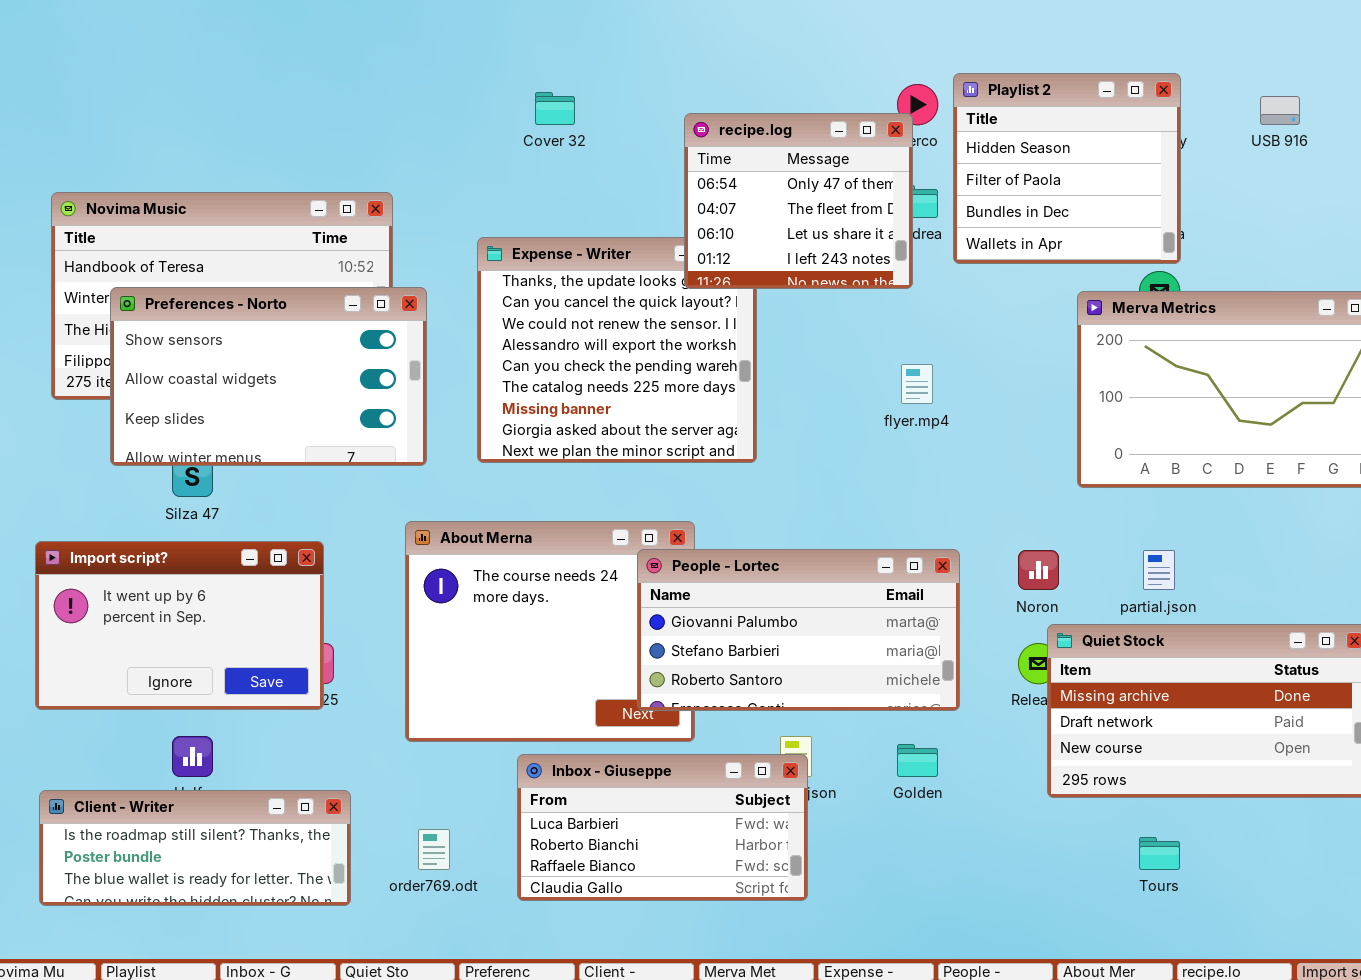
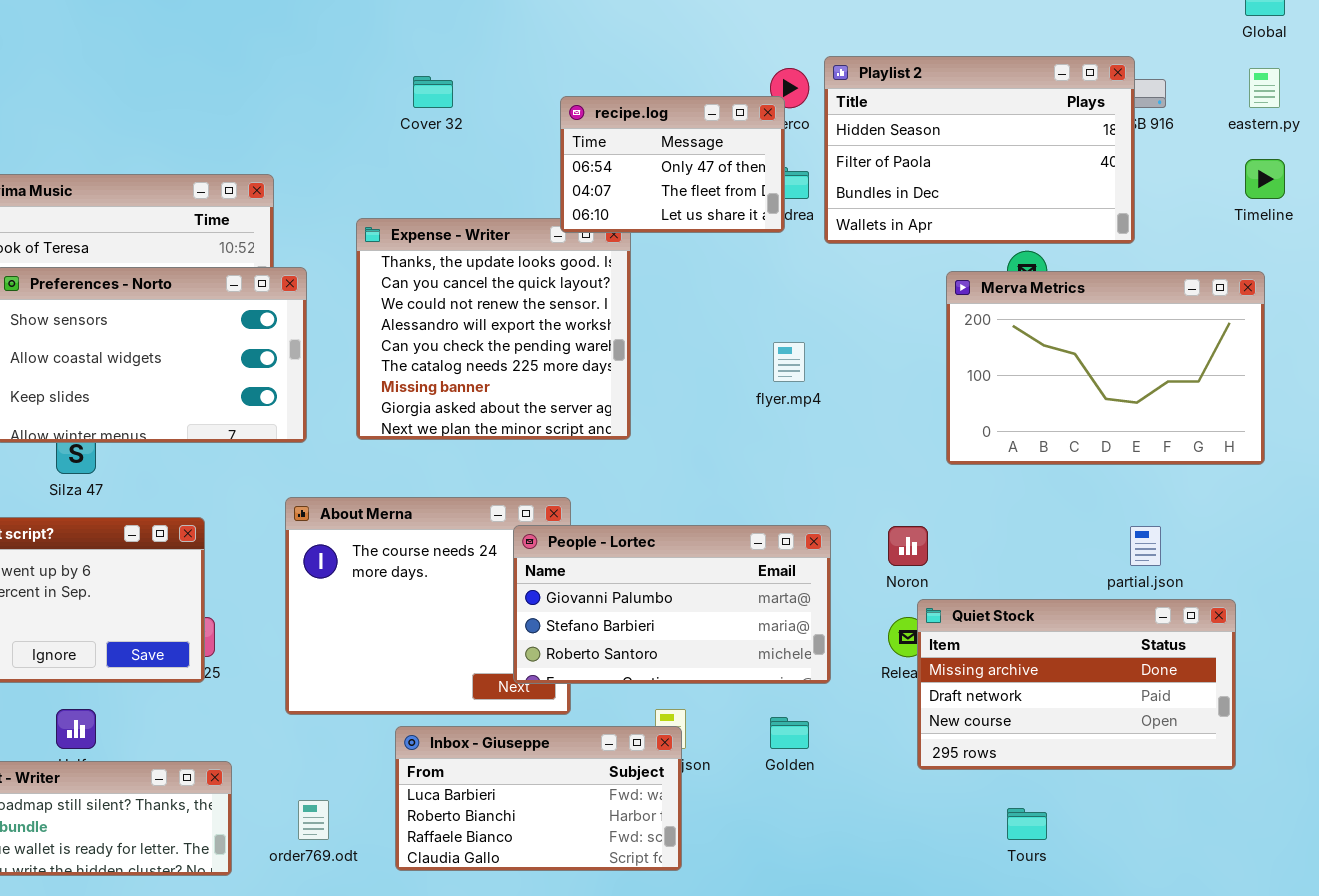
Playlist 2: [953,73,1181,264] -> [824,56,1135,244], resized
recipe.log: [684,113,913,289] -> [560,96,785,233], resized
partial.json: [1143,550,1175,590] -> [1130,526,1161,566], moved

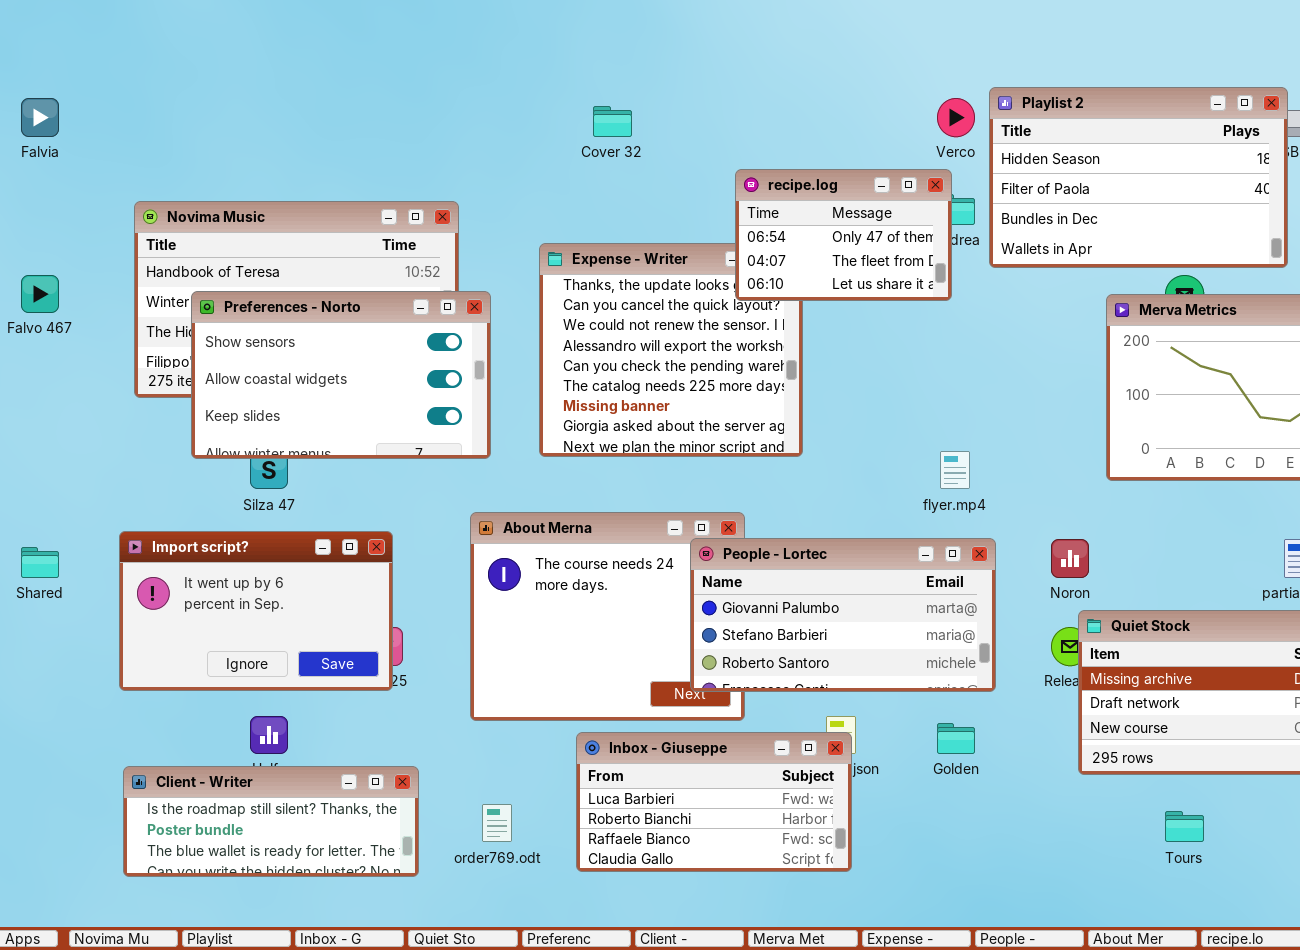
recipe.log: [560,96,785,233] -> [735,169,952,301], moved
flyer.mp4: [773,342,805,382] -> [940,451,970,489], moved

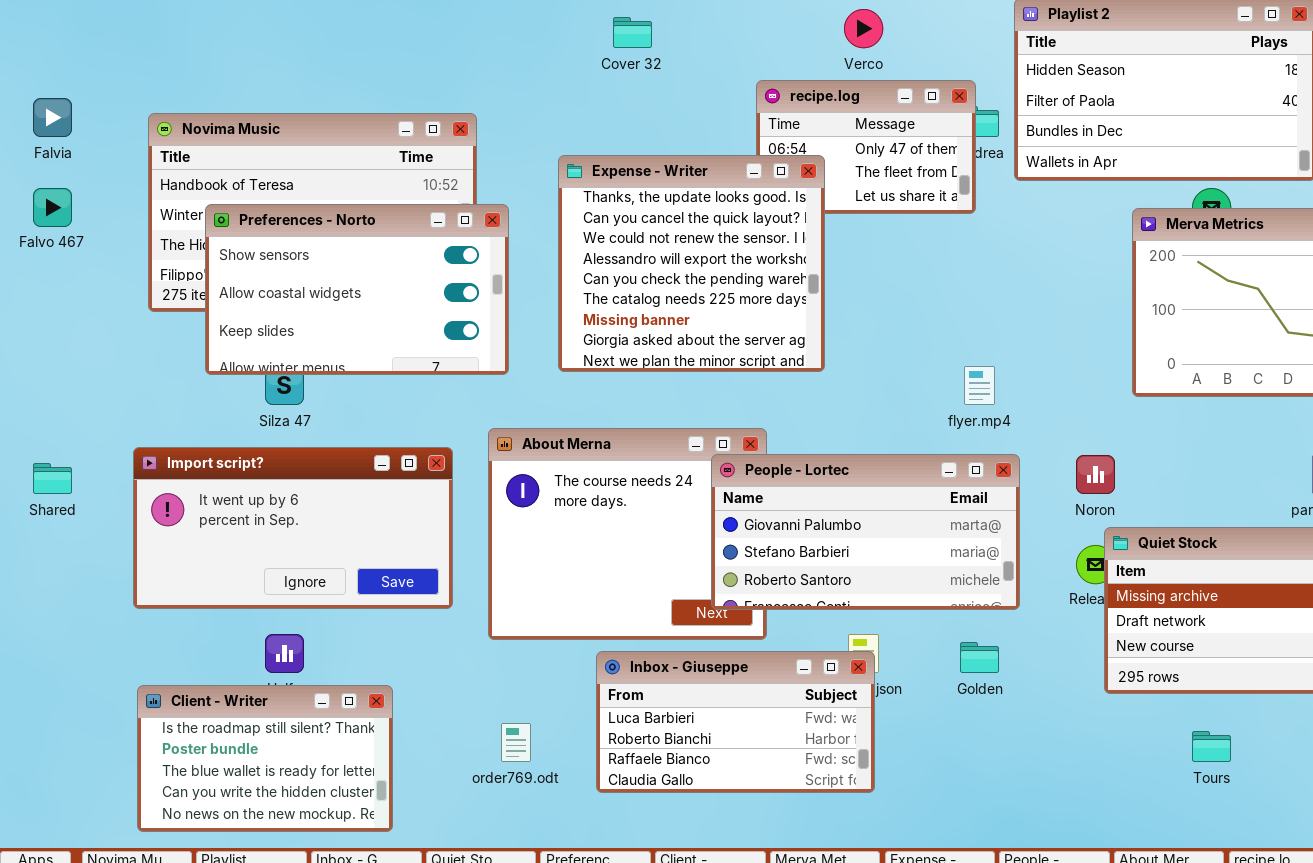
Falvia: [21,98,59,137] -> [33,98,72,137], moved
Verco: [937,98,975,137] -> [844,9,883,48], moved
Expense - Writer: [539,243,803,457] -> [558,155,825,372], raised
Import script?: [119,531,393,691] -> [133,447,453,609], resized
Client - Writer: [123,766,419,877] -> [137,685,393,832], resized

